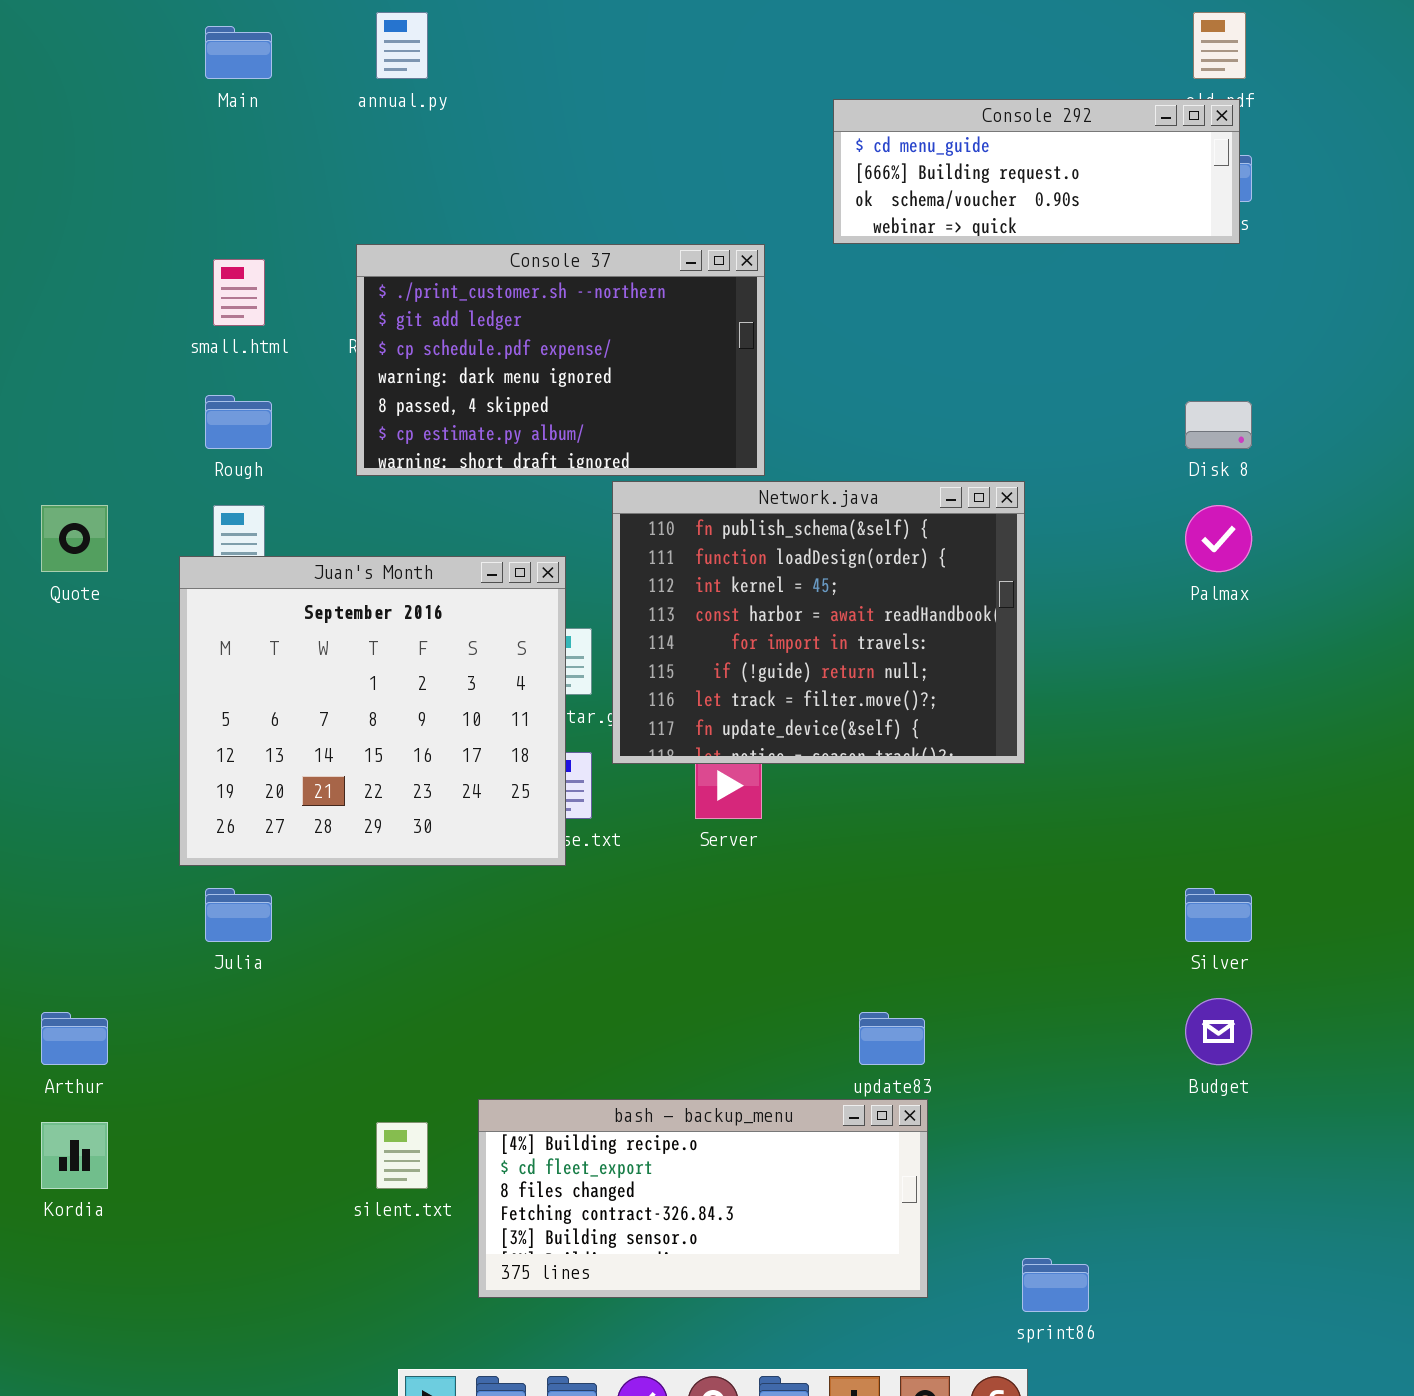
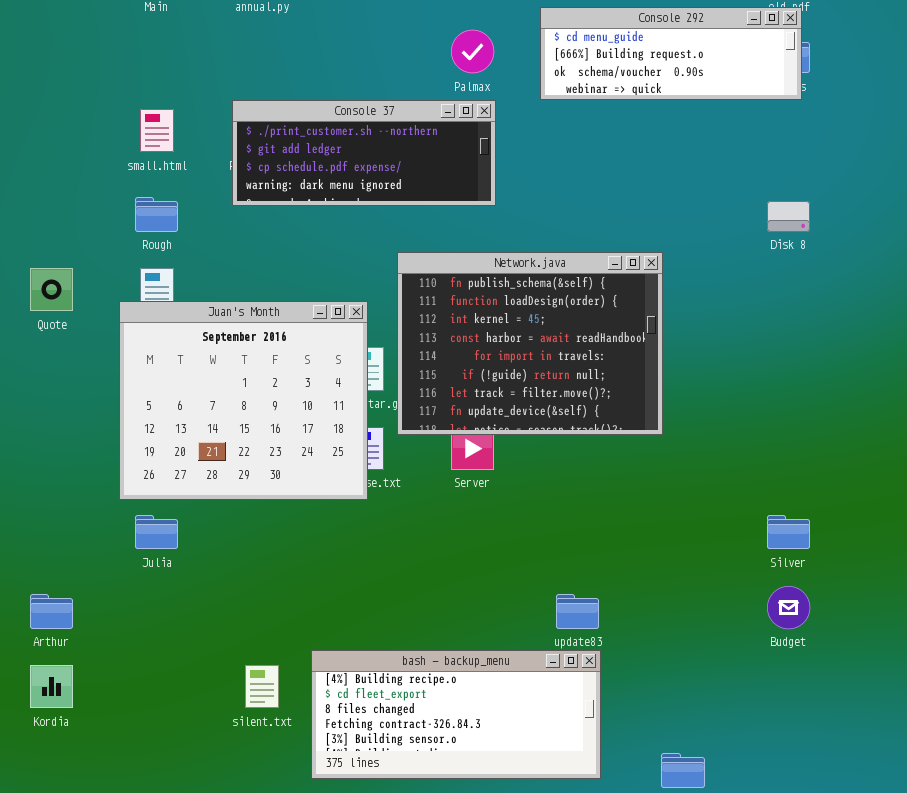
Console 37: [356,244,765,476] -> [232,100,496,206], resized
Palmax: [1185,505,1252,572] -> [451,30,494,73], moved

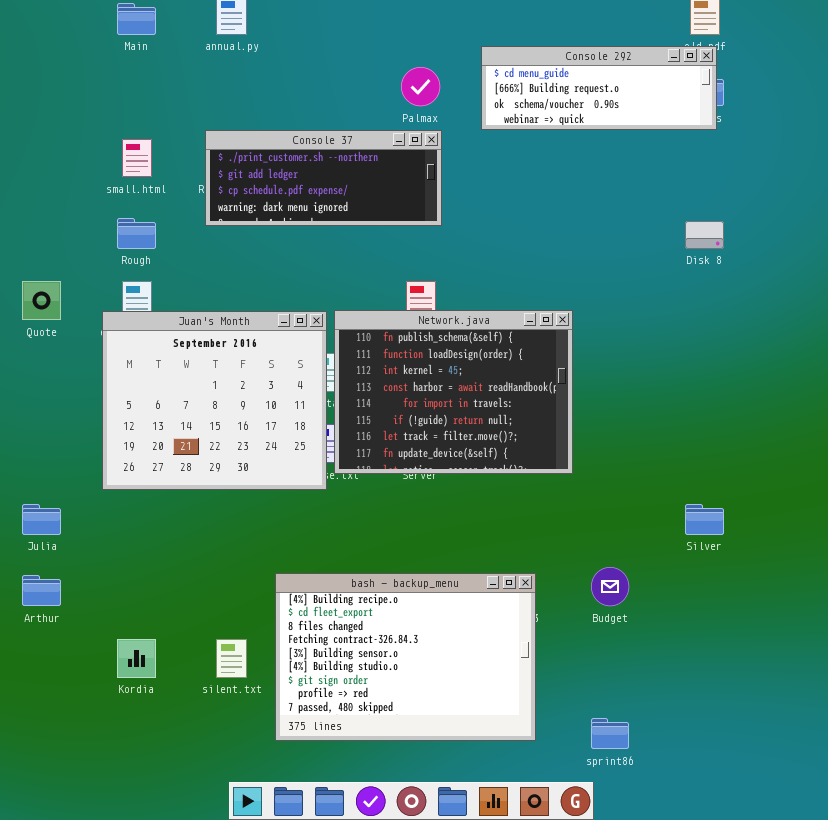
Network.java: [397,252,663,435] -> [334,310,573,474], moved
Julia: [135,515,178,549] -> [22,504,61,535], moved
Budget: [767,586,810,629] -> [591,567,629,606], moved
bash - backup_menu: [311,650,601,779] -> [275,573,536,741], resized
Kordia: [30,665,73,708] -> [117,639,156,678], moved

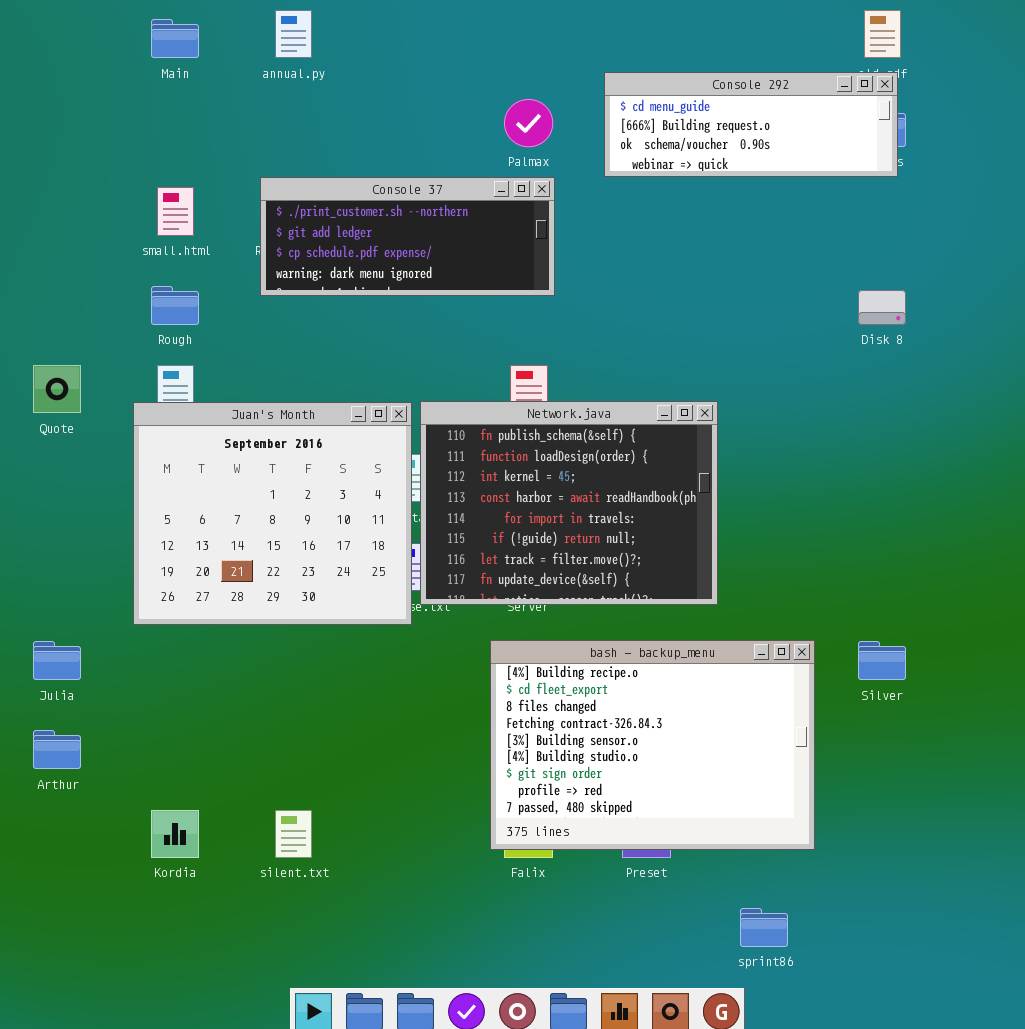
bash - backup_menu: [275,573,536,741] -> [490,640,815,850], moved

